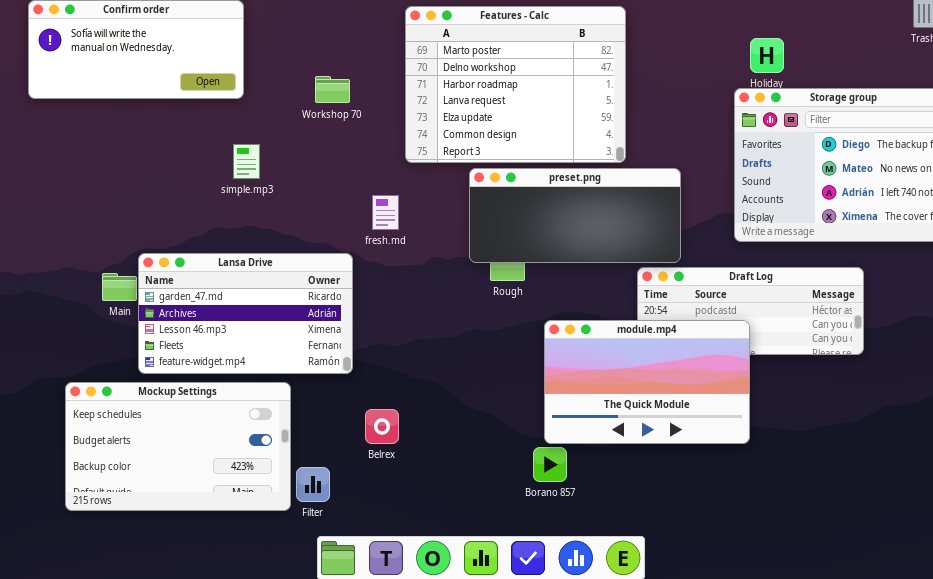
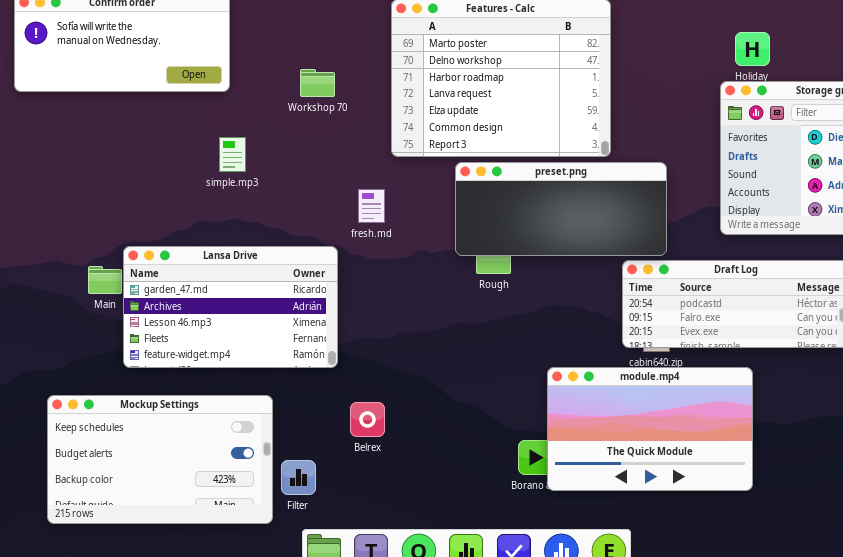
module.mp4: [544,320,750,444] -> [547,367,753,491], moved
Mockup Settings: [65,382,291,511] -> [47,395,273,524], moved

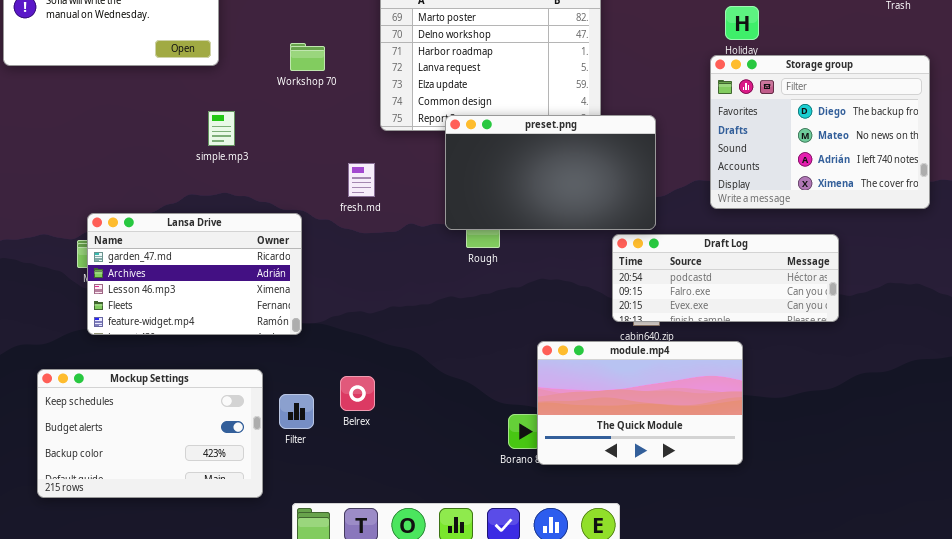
preset.png: [455,162,667,256] -> [445,115,656,230], resized
Lansa Drive: [123,246,338,368] -> [87,213,302,335], moved
Filter: [281,460,316,495] -> [279,394,314,429], moved

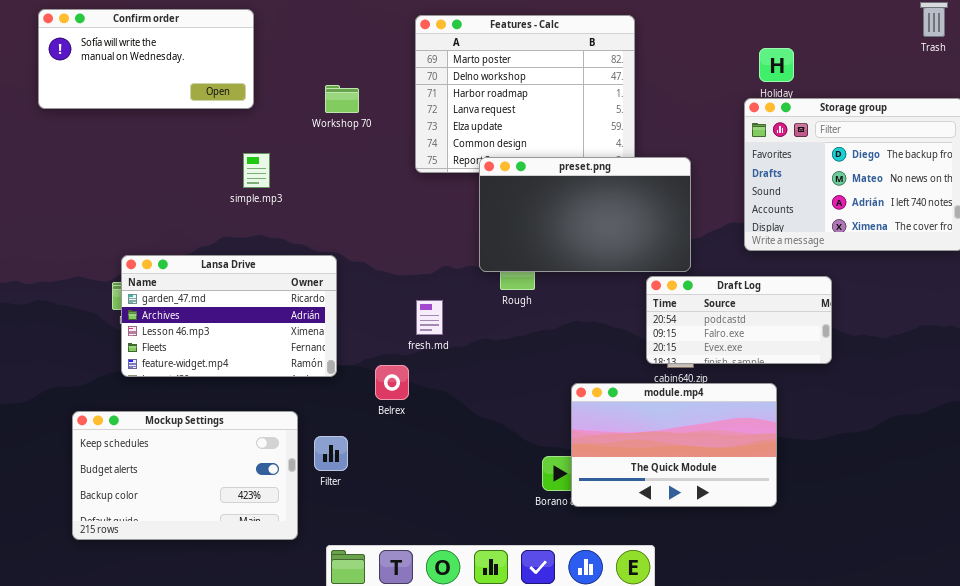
fresh.md: [348,163,375,197] -> [416,300,443,335], moved
Draft Log: [612,234,839,322] -> [646,276,832,364], resized
Belrex: [340,376,375,411] -> [375,365,409,400], moved

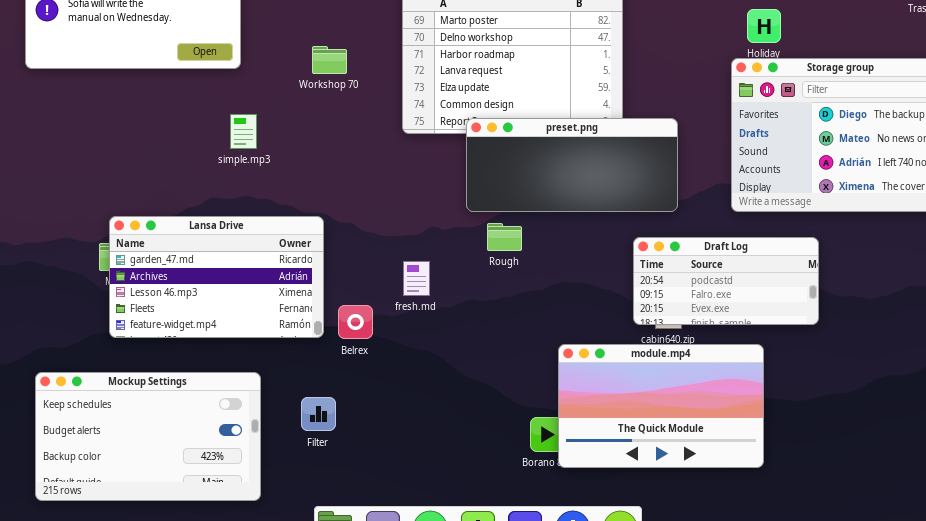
preset.png: [479,157,691,272] -> [466,118,678,212], resized
Belrex: [375,365,409,400] -> [338,305,373,339], moved
Mockup Settings: [72,411,298,540] -> [35,372,261,501], moved

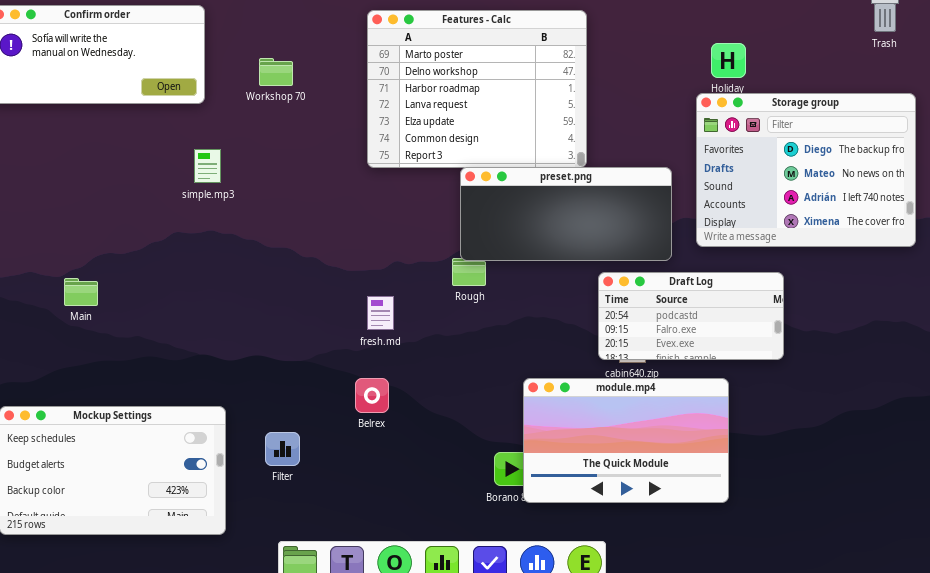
Workshop 70: [312,46,347,74] -> [259,58,293,86], moved
preset.png: [466,118,678,212] -> [460,167,672,261], moved
Lansa Drive: [109,216,324,338] -> none, closed
Belrex: [338,305,373,339] -> [355,378,389,413], moved

